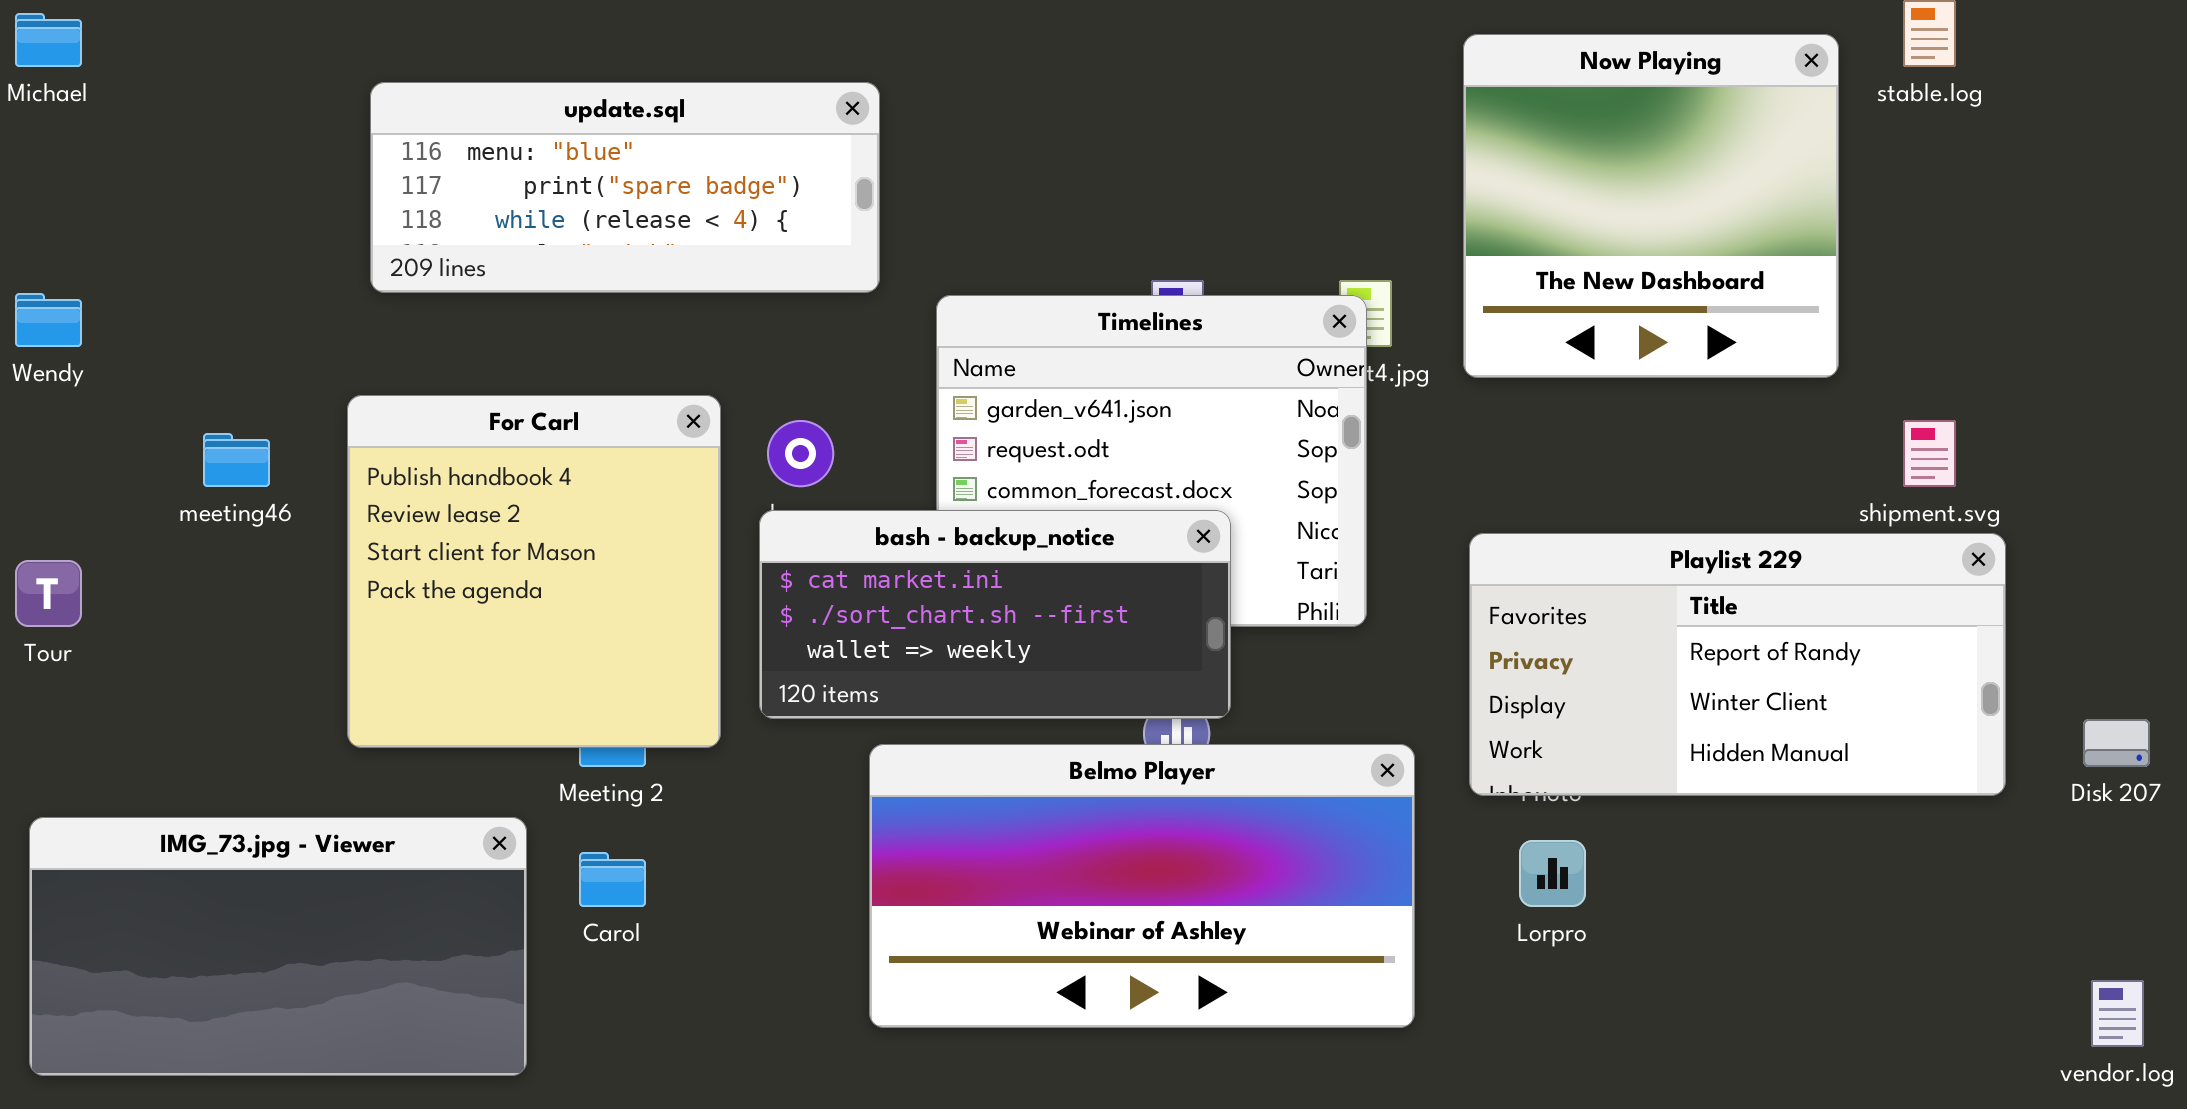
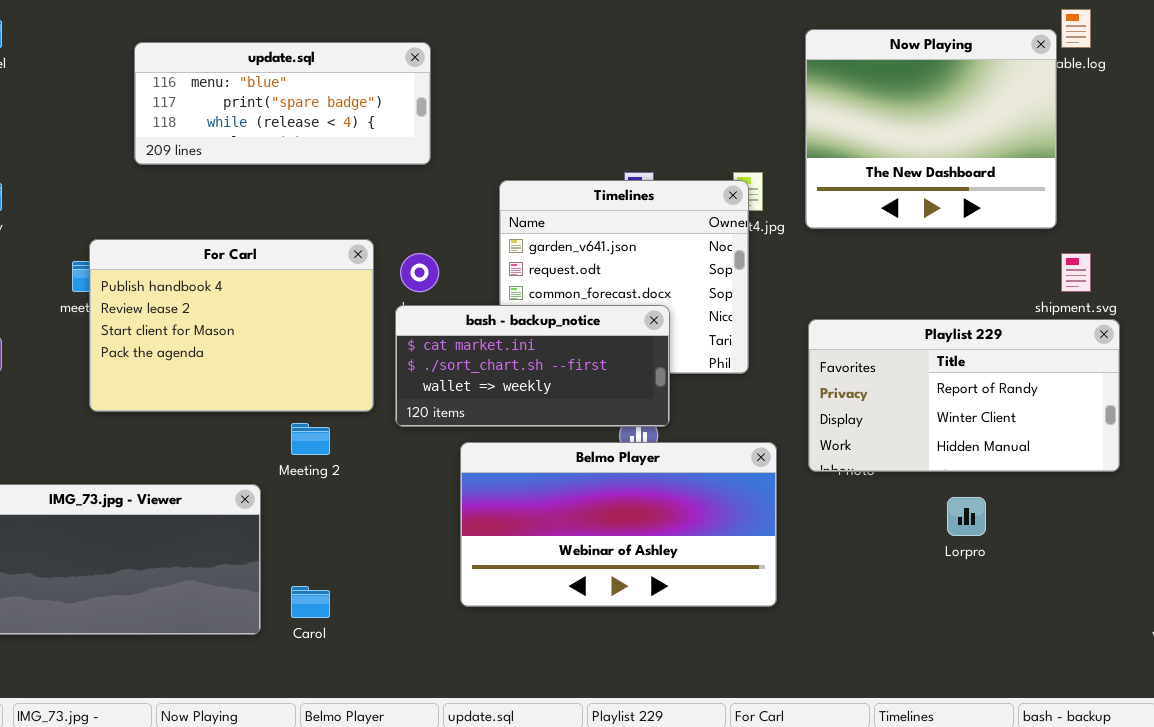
Now Playing: [1463,34,1839,378] -> [805,29,1057,229], resized
update.sql: [370,82,880,293] -> [134,42,431,165], moved
For Carl: [347,395,721,748] -> [89,239,374,412], resized
Lorpro: [1519,840,1586,907] -> [947,497,986,536], moved
Carol: [579,852,646,907] -> [291,586,330,618], moved

